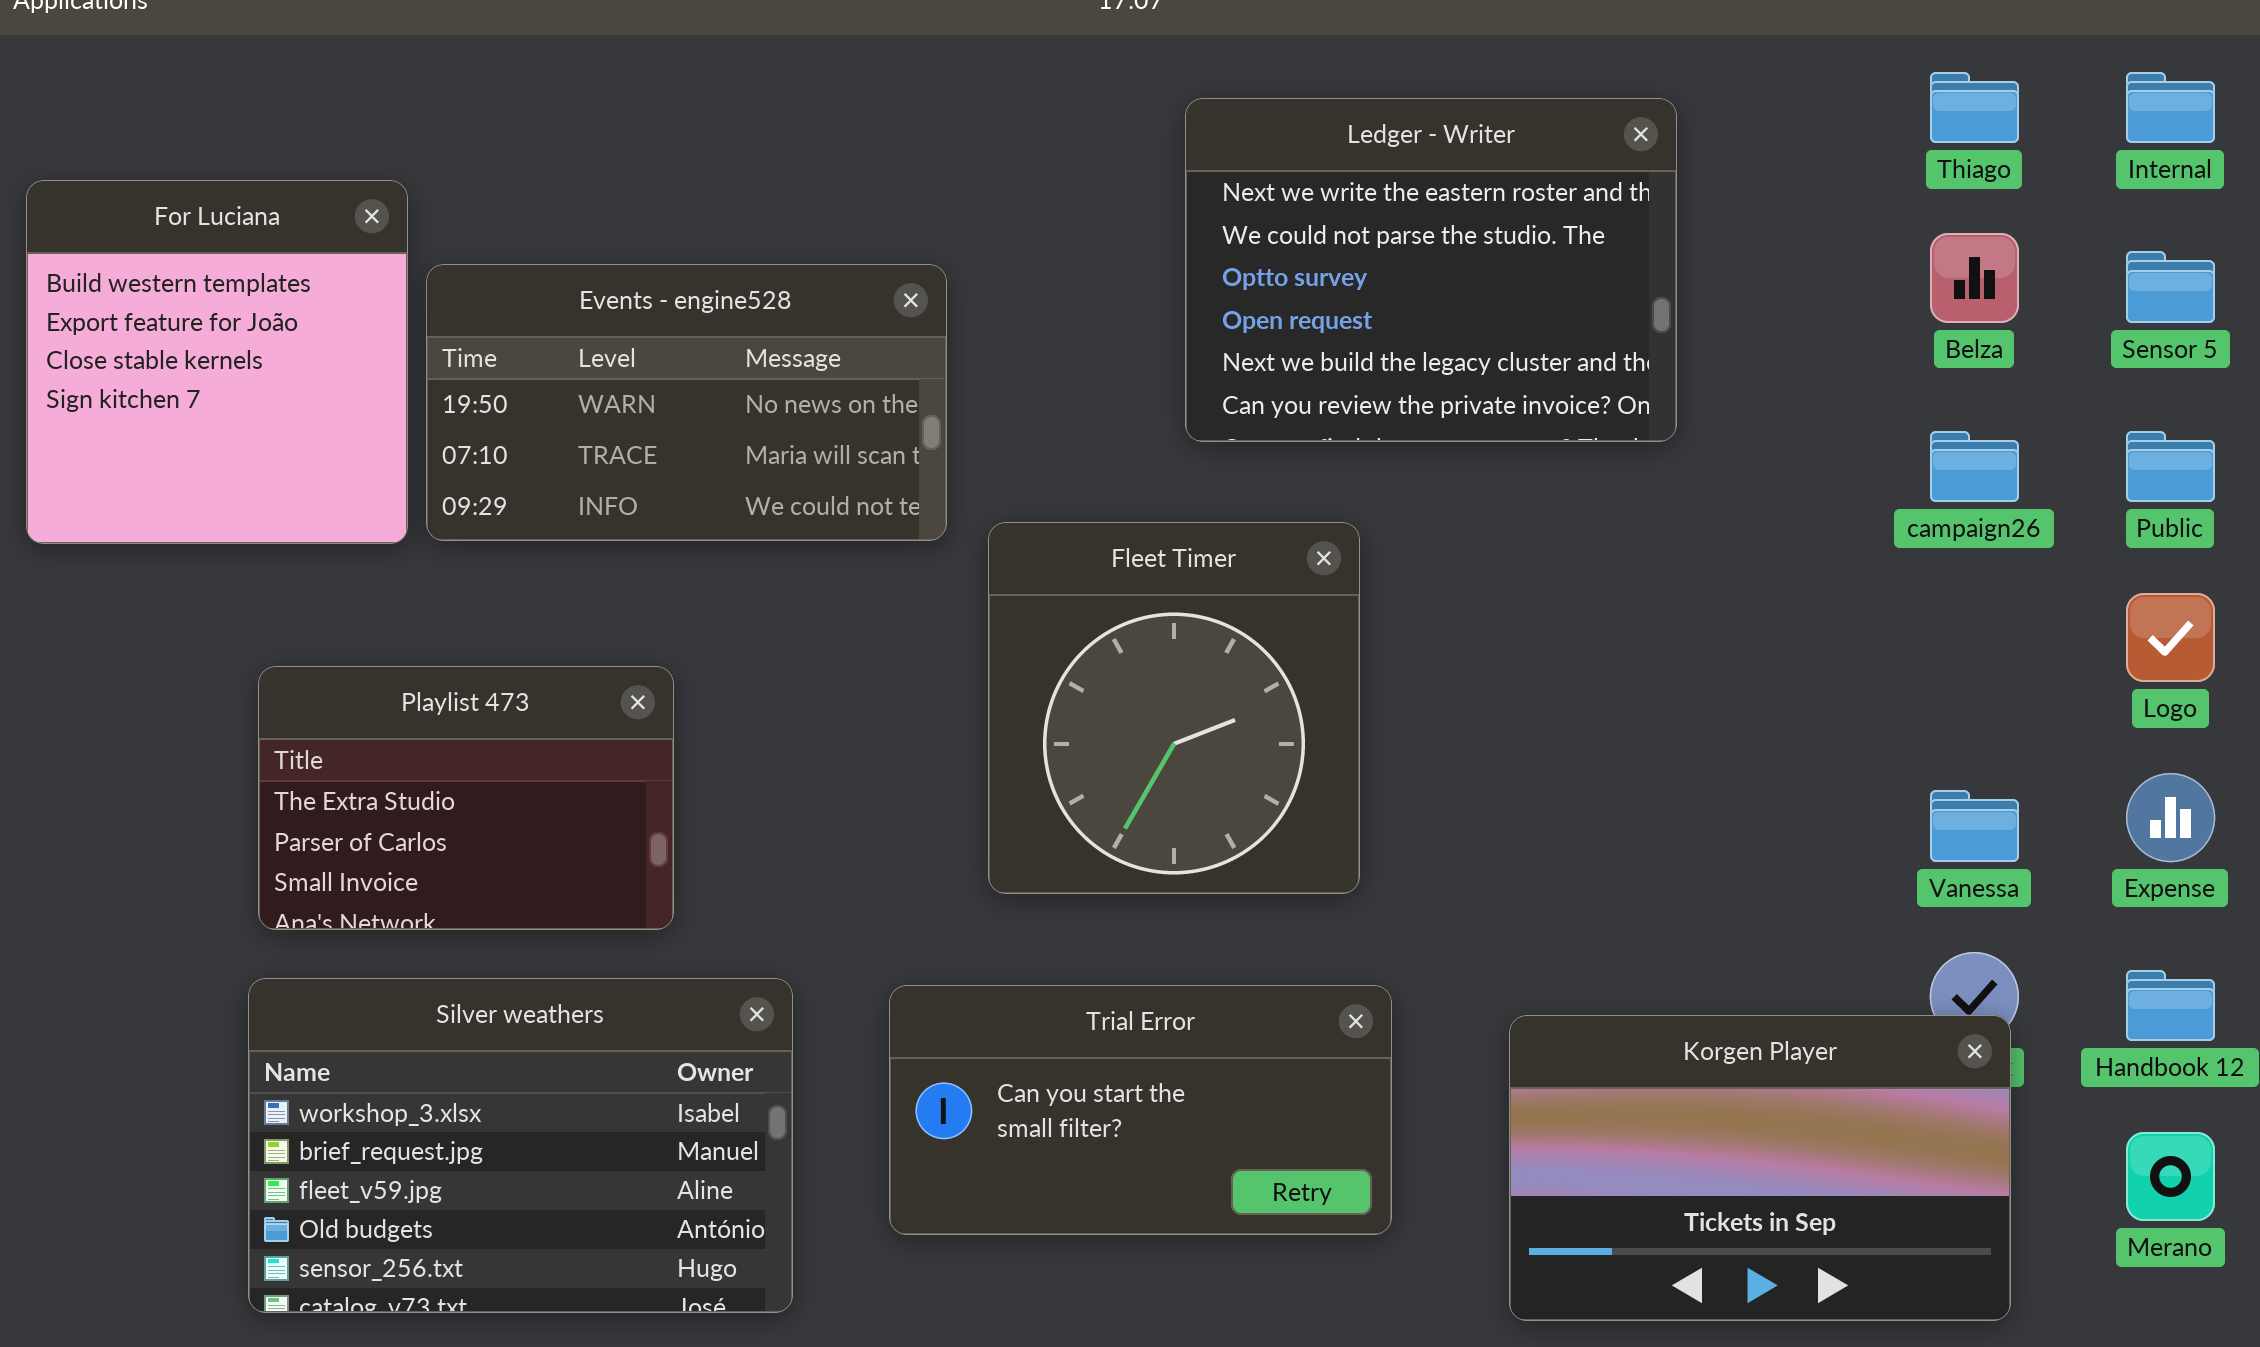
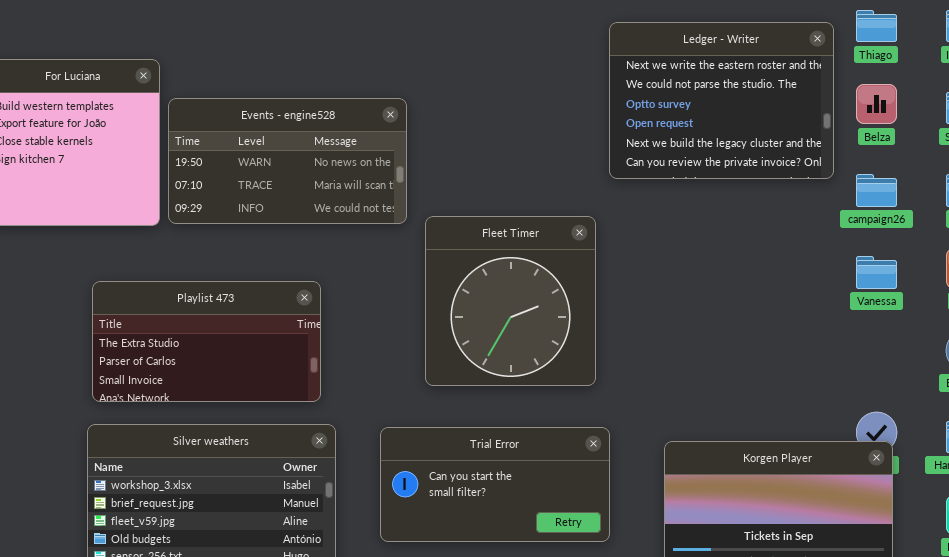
Ledger - Writer: [1185,98,1677,442] -> [609,22,834,179], moved
Playlist 473: [258,666,674,930] -> [92,281,321,402], resized
Vanessa: [1930,790,2019,862] -> [856,256,897,289], moved

